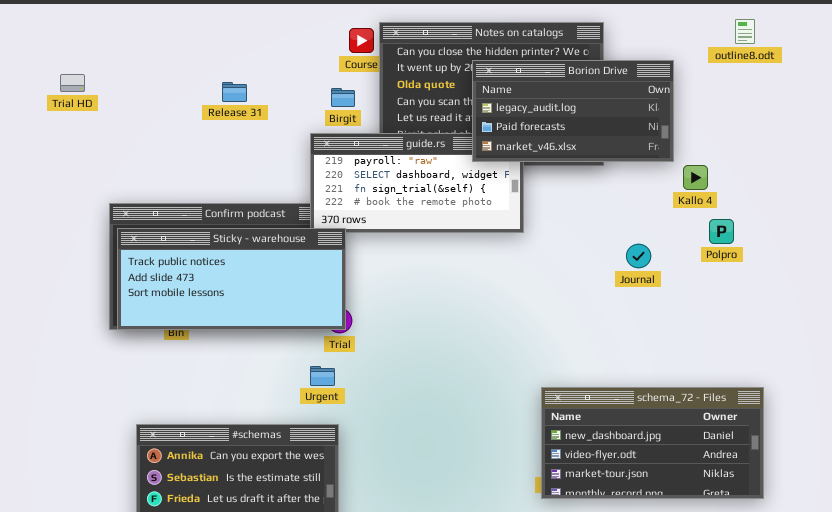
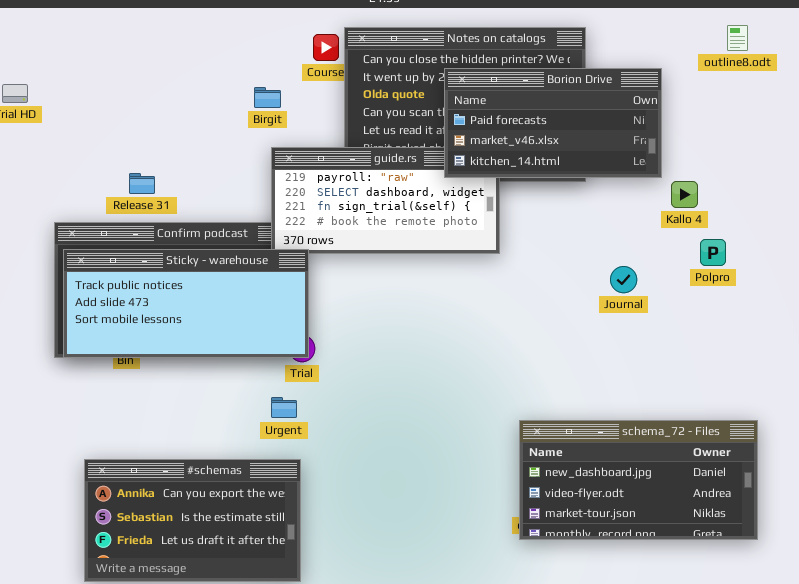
Borion Drive: [472,60,674,162] -> [444,68,662,178], scrolled down 1 row
Release 31: [222,82,247,102] -> [129,173,155,194], moved
Birgit: [331,88,355,107] -> [254,87,281,108], moved

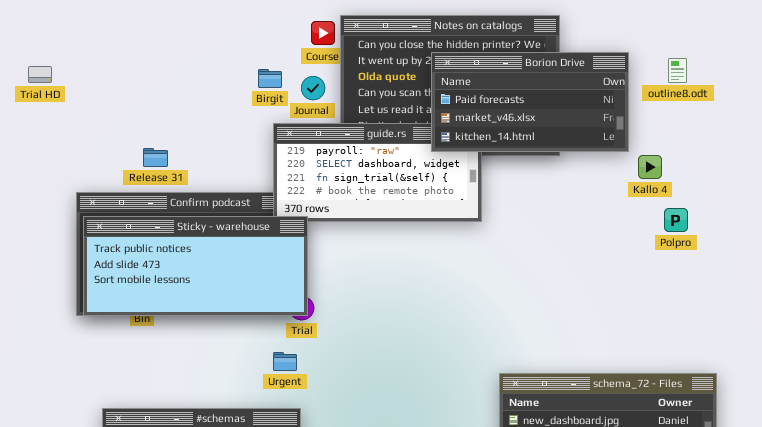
outline8.odt: [727,25,748,51] -> [668,58,687,83], moved
Journal: [610,266,637,293] -> [301,76,325,100], moved

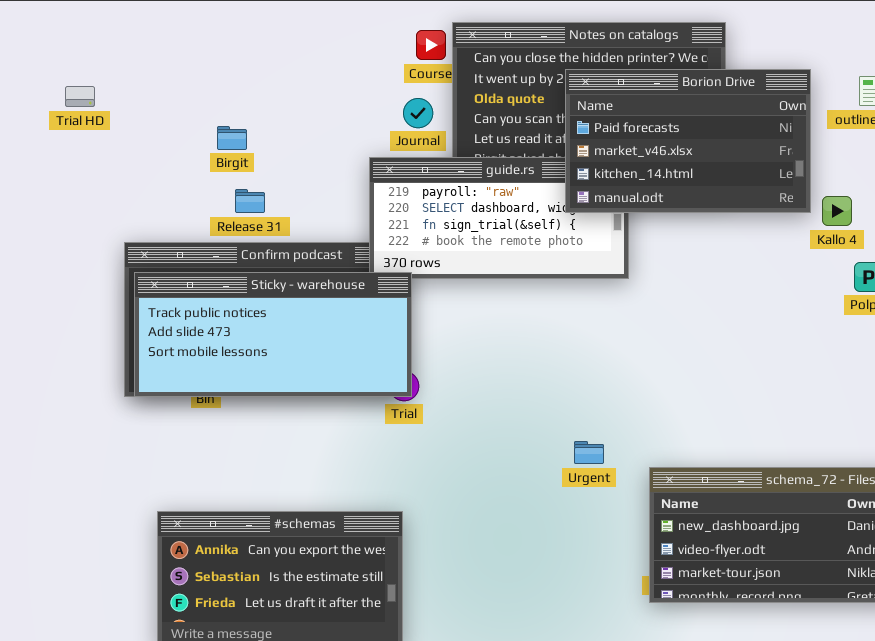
Borion Drive: [431,52,629,152] -> [565,69,811,213], resized
Birgit: [258,69,282,88] -> [217,126,247,150], moved
Release 31: [143,148,168,167] -> [235,189,265,213], moved
Urgent: [273,352,297,371] -> [574,441,604,464], moved

